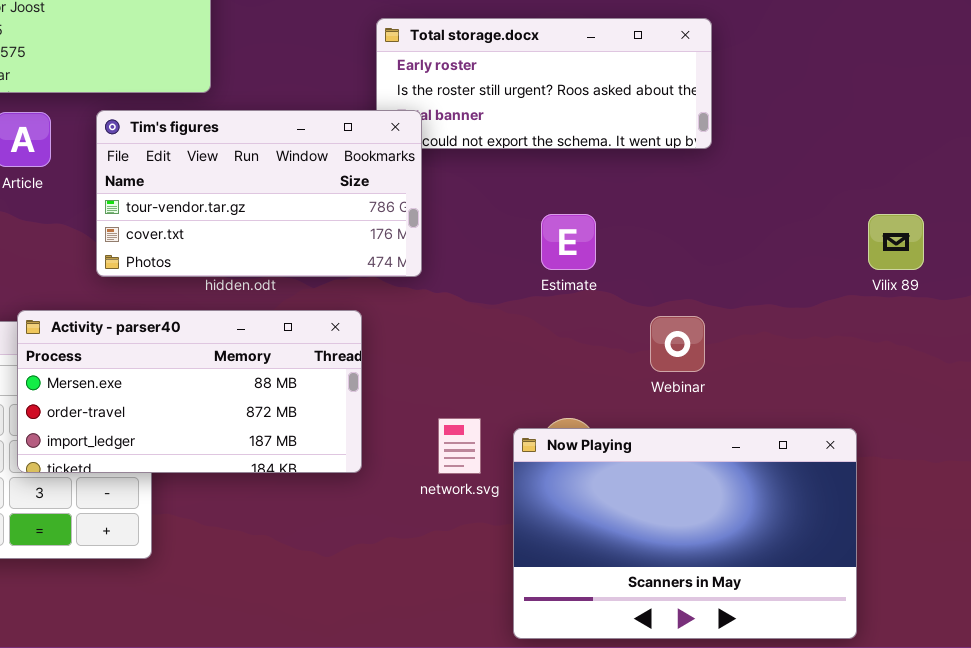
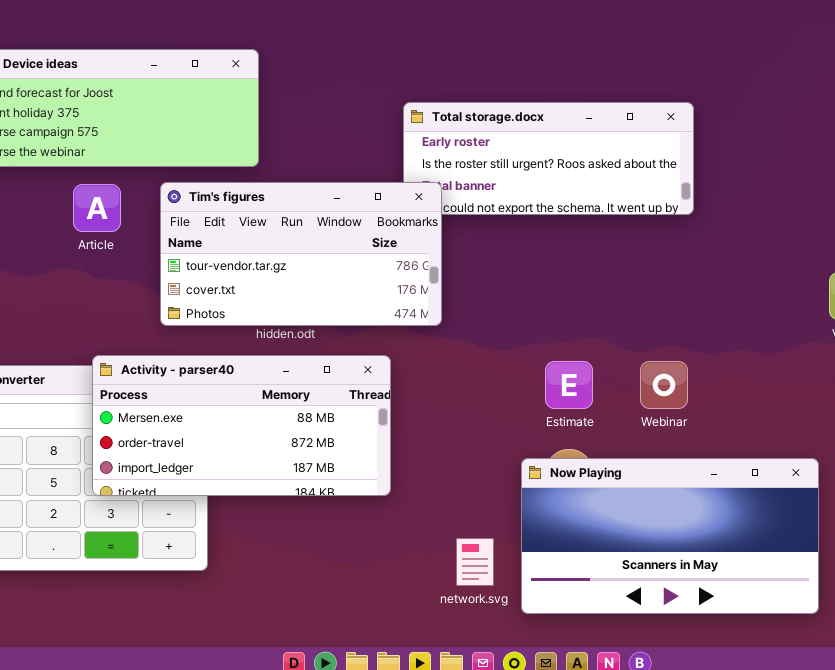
Estimate: [541,214,596,270] -> [545,361,593,409], moved
network.svg: [438,418,481,474] -> [456,538,494,586], moved
Now Playing: [513,428,857,639] -> [521,458,819,614], resized

